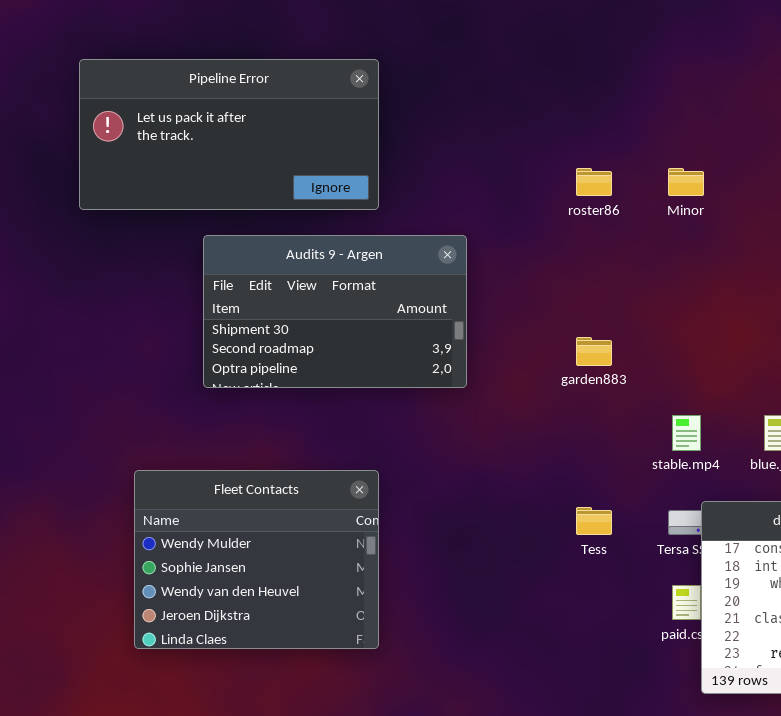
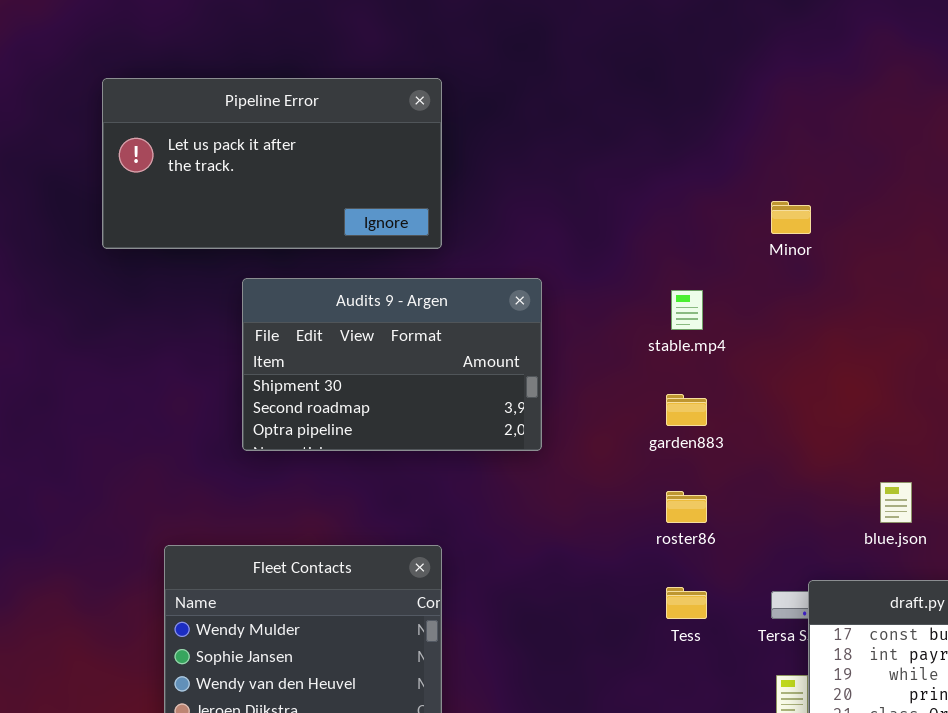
roster86: [576,168,612,196] -> [666,491,707,523], moved
stable.mp4: [672,415,701,451] -> [671,290,703,330], moved

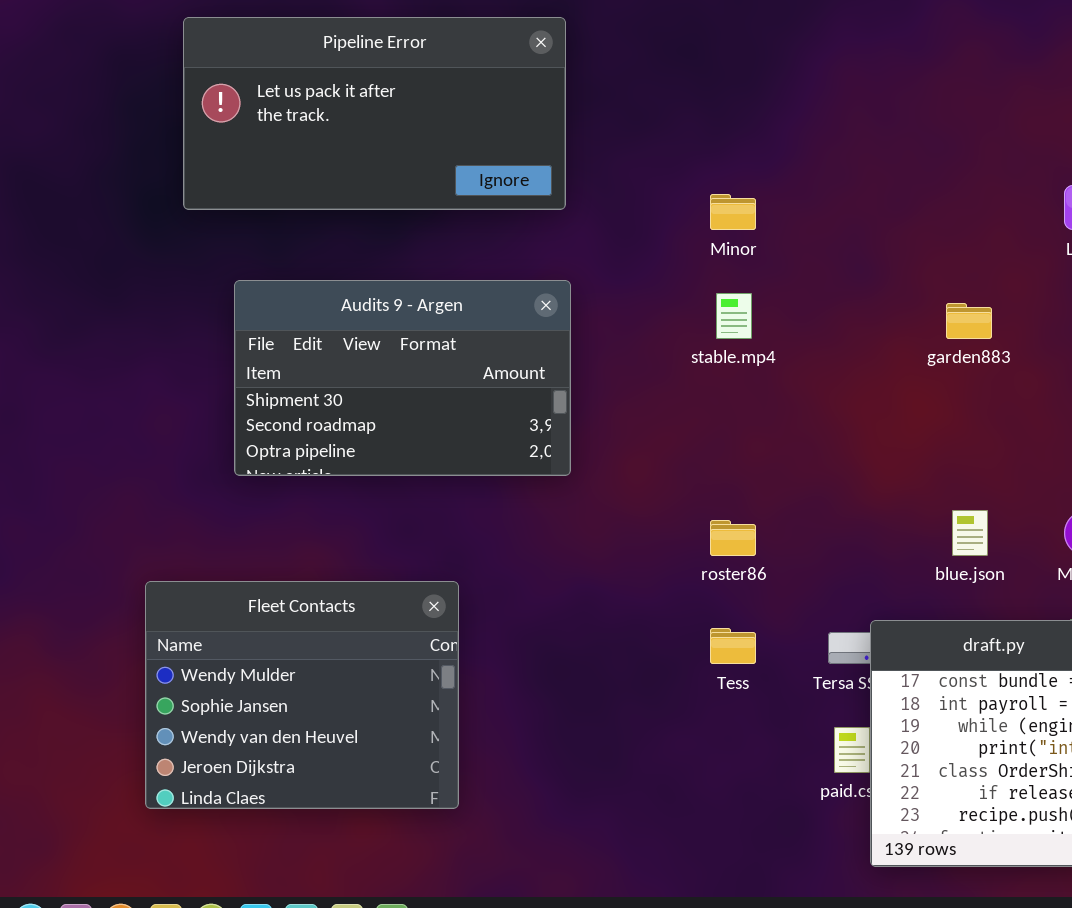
Pipeline Error: [102,78,442,249] -> [183,17,566,210], moved
Minor: [771,201,811,234] -> [710,194,756,230], moved
garden883: [666,394,707,426] -> [946,303,992,339], moved

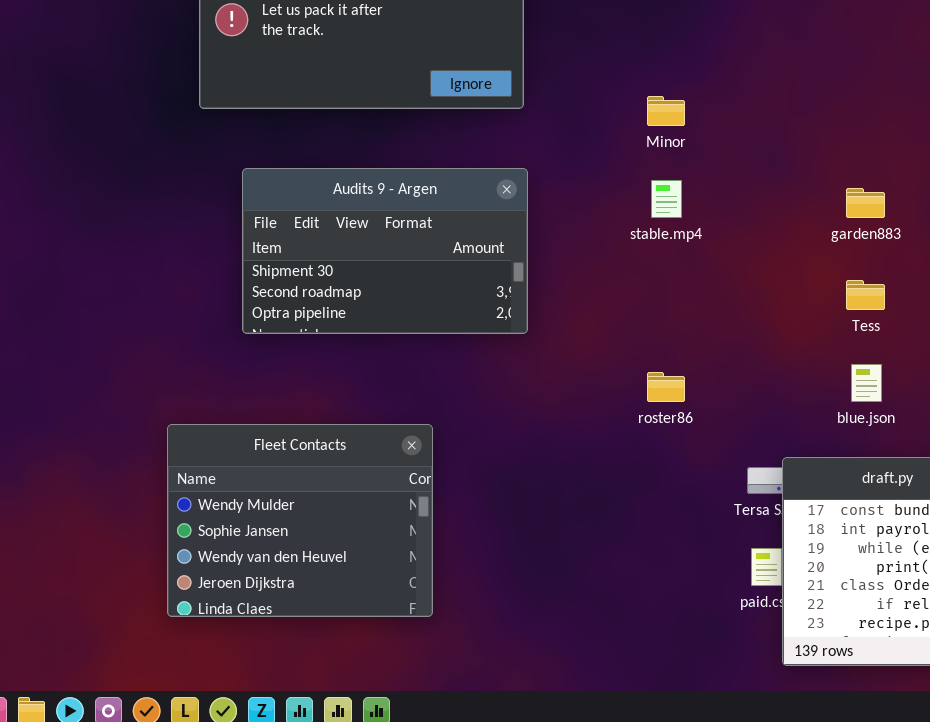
Tess: [710,628,756,664] -> [846,280,885,310], moved

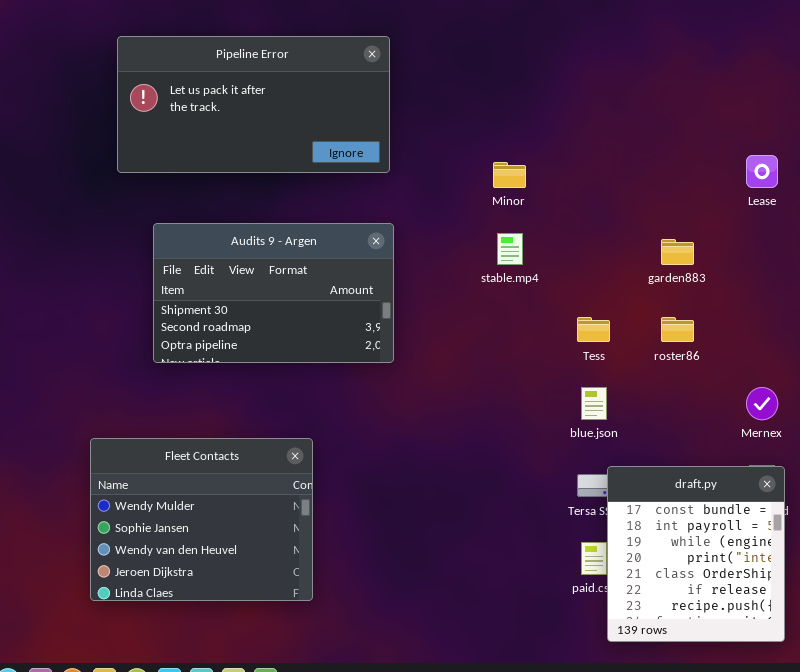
Tess: [846,280,885,310] -> [577,317,610,342], moved
blue.json: [851,364,882,402] -> [581,387,607,420], moved
roster86: [647,372,685,402] -> [661,317,694,342], moved

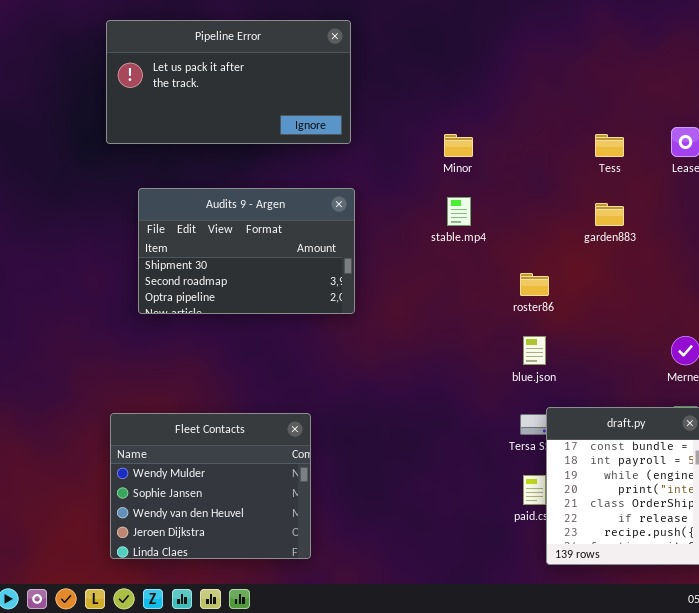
Tess: [577,317,610,342] -> [595,134,624,157], moved
roster86: [661,317,694,342] -> [520,273,549,296], moved
Fleet Contacts: [90,438,313,601] -> [110,413,311,559], moved

